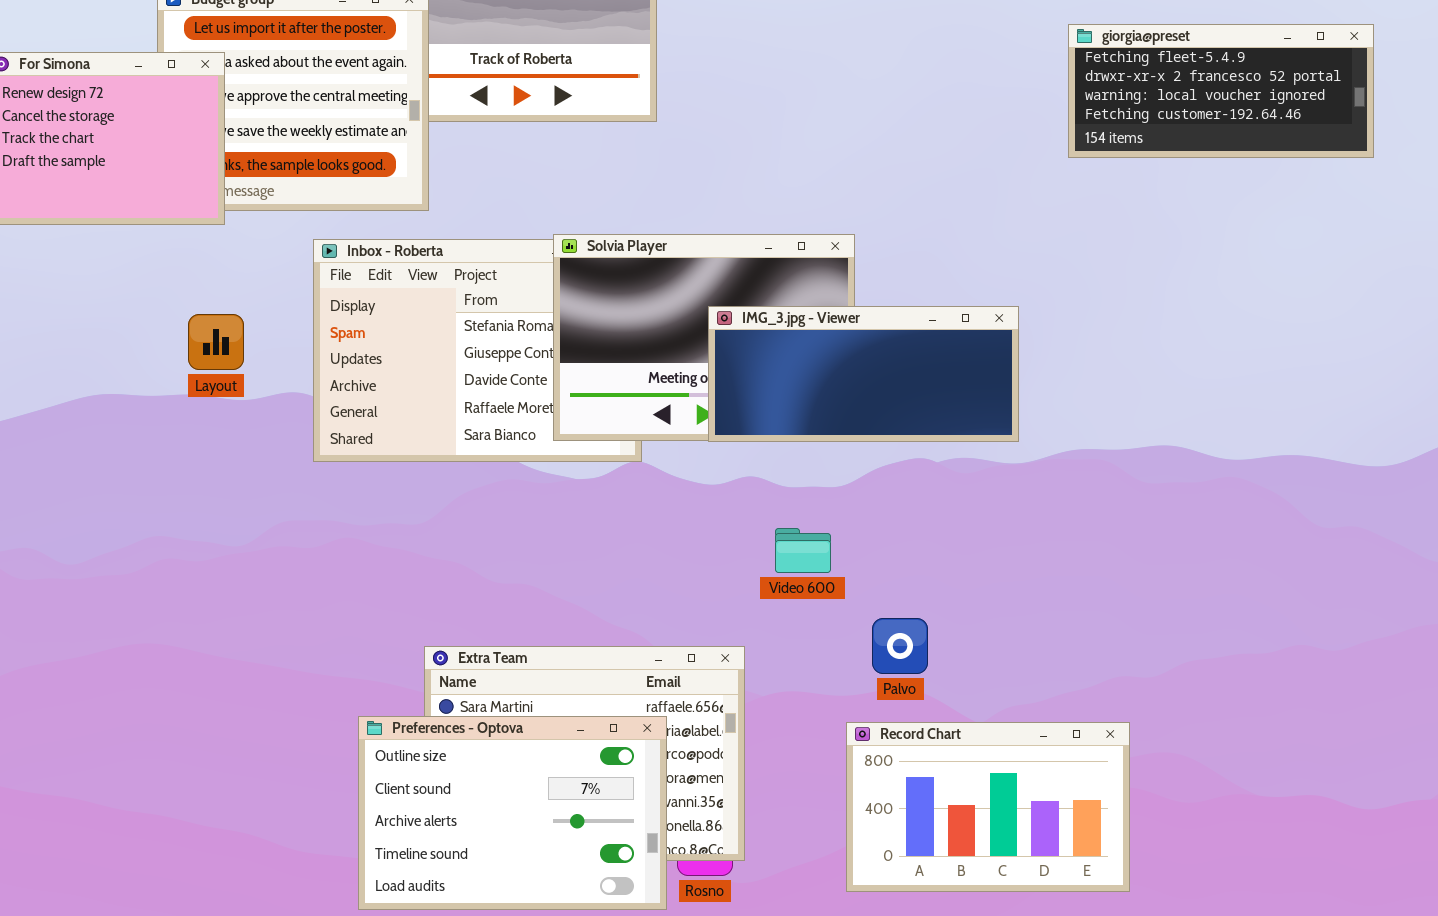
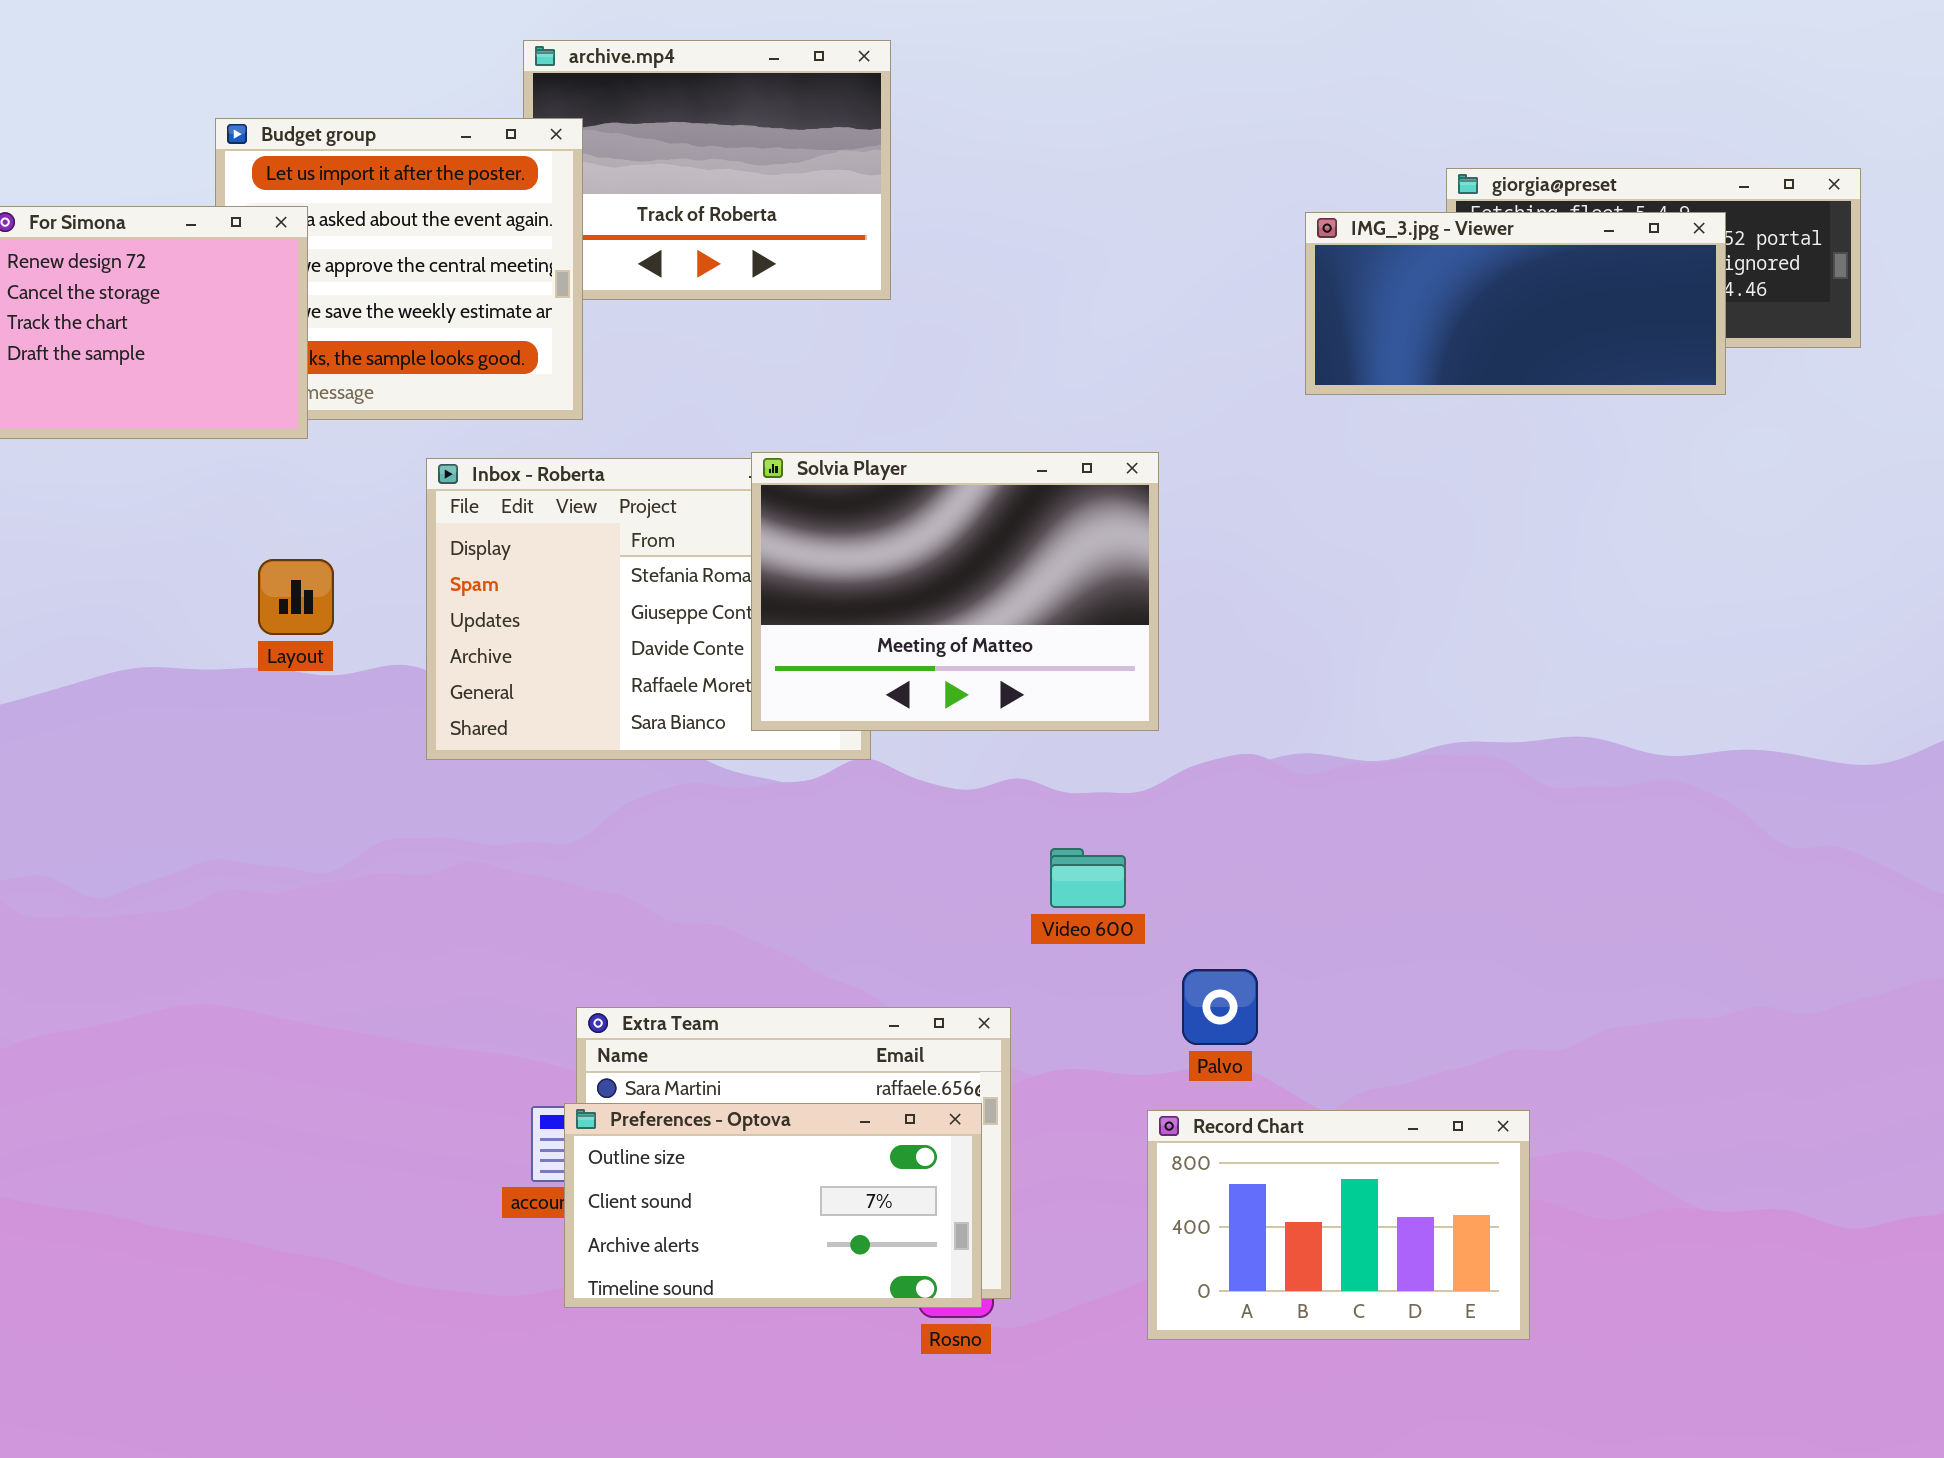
IMG_3.jpg - Viewer: [708,306,1019,442] -> [1305,212,1726,395], moved
Preferences - Optova: [358,716,667,910] -> [564,1103,982,1308], moved, resized

